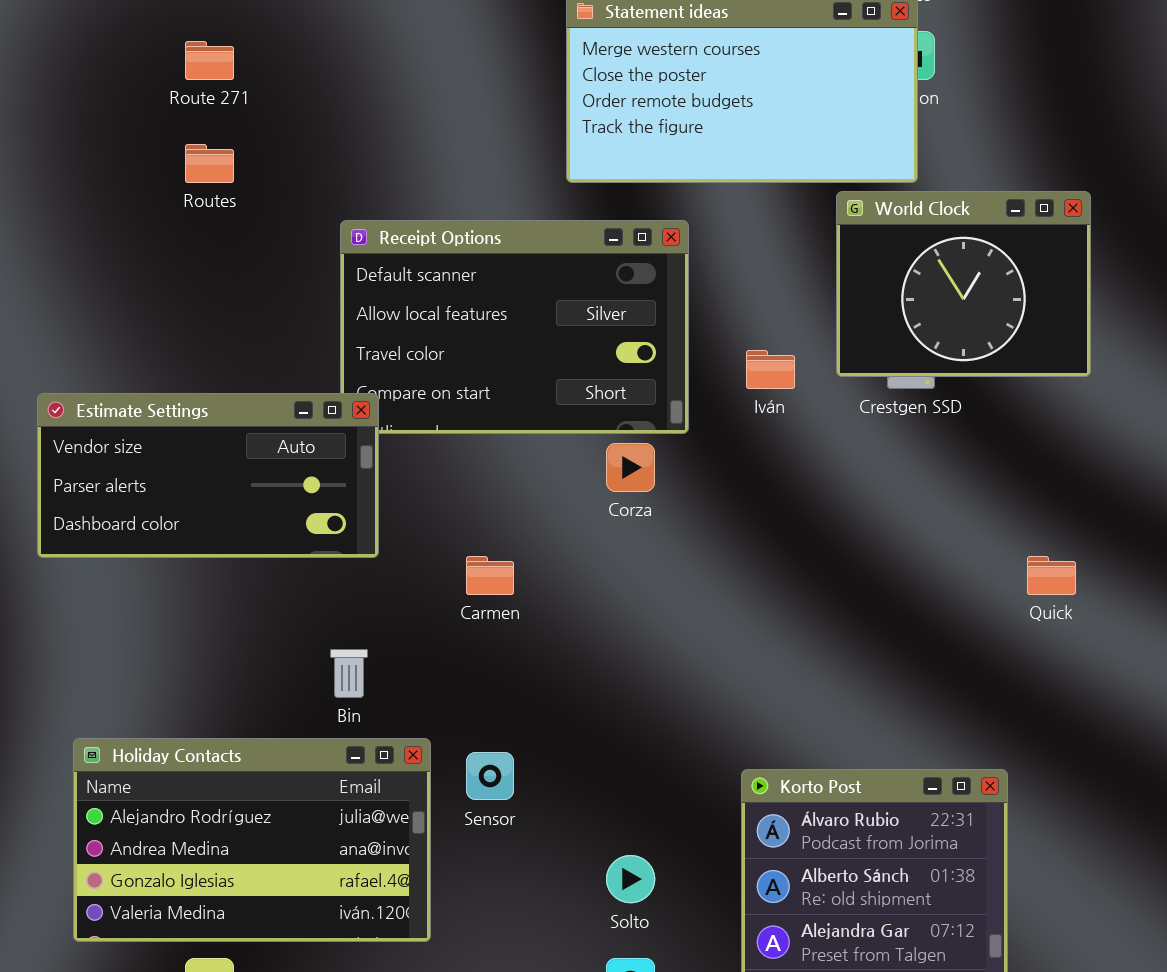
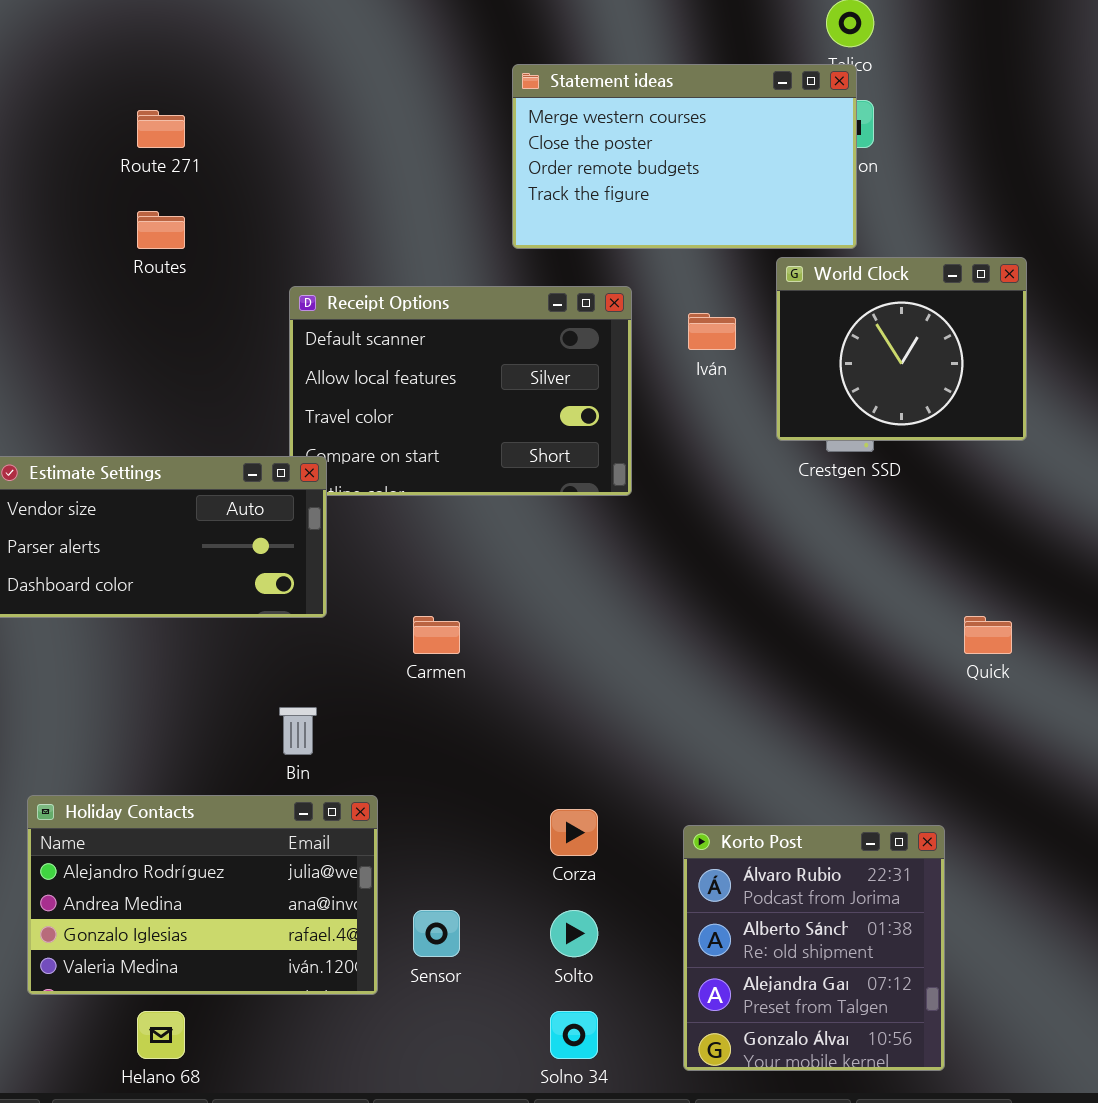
Iván: [746,350,795,389] -> [688,313,736,350], moved
Corza: [606,443,655,492] -> [550,809,598,856], moved
Sensor: [466,752,514,800] -> [413,910,460,957], moved

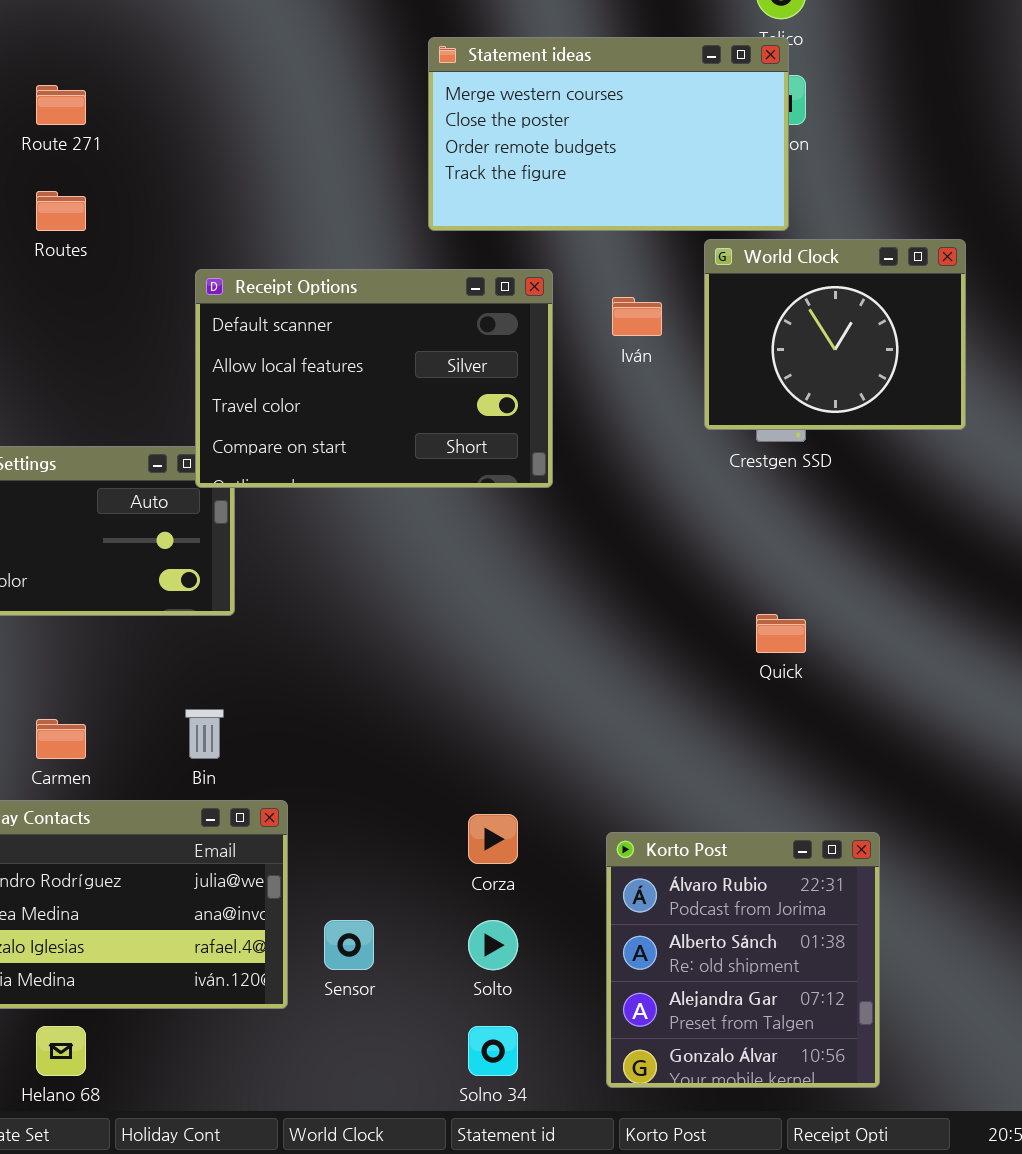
Receipt Options: [289,286,632,496] -> [195,269,553,488], raised
Carmen: [413,616,460,654] -> [36,719,86,759], moved
Quick: [964,616,1012,654] -> [756,614,806,653], moved

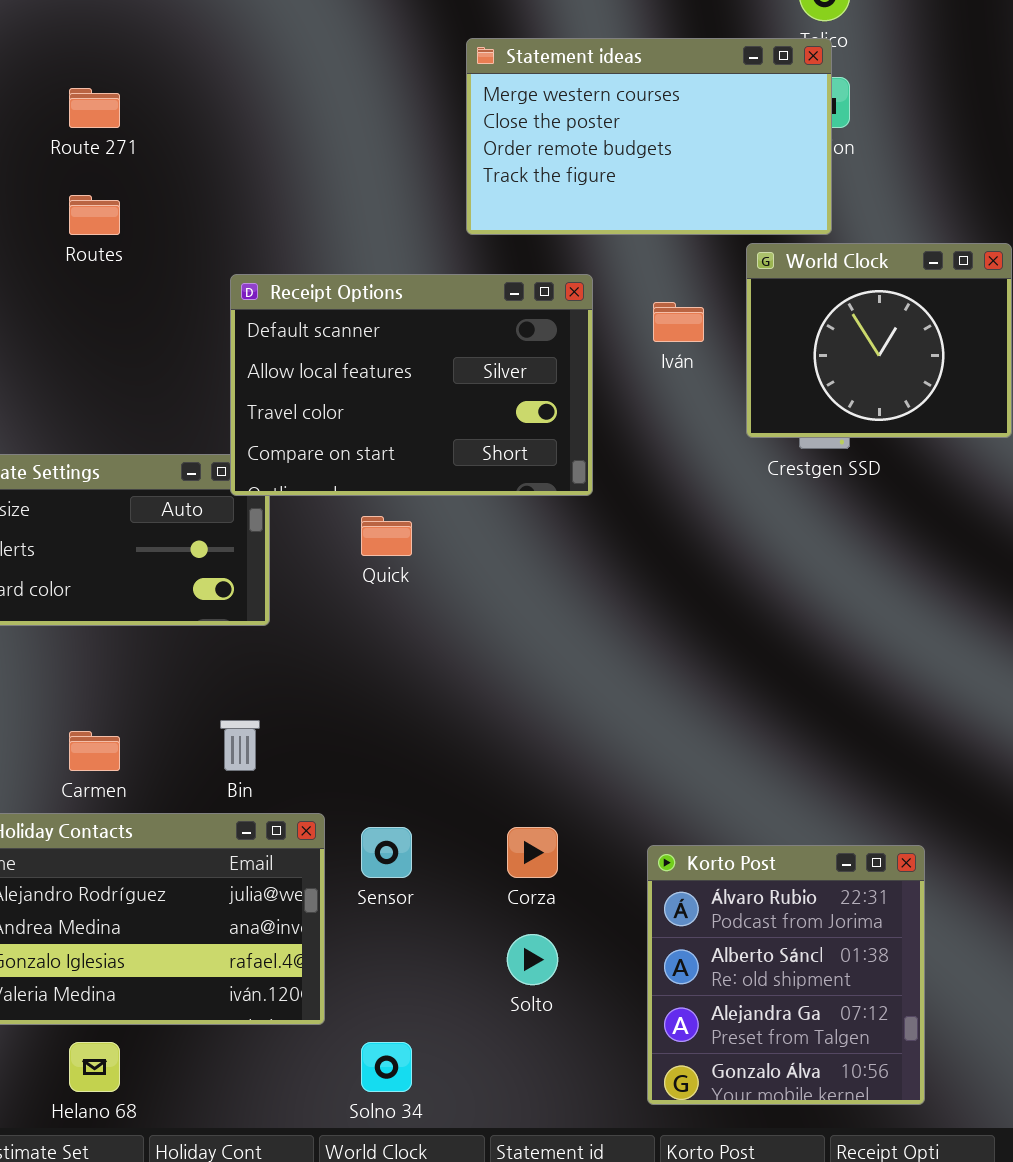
Quick: [756,614,806,653] -> [361,516,412,556], moved
Sensor: [324,920,374,970] -> [361,827,412,878], moved
Solno 34: [468,1026,518,1076] -> [361,1042,412,1092], moved

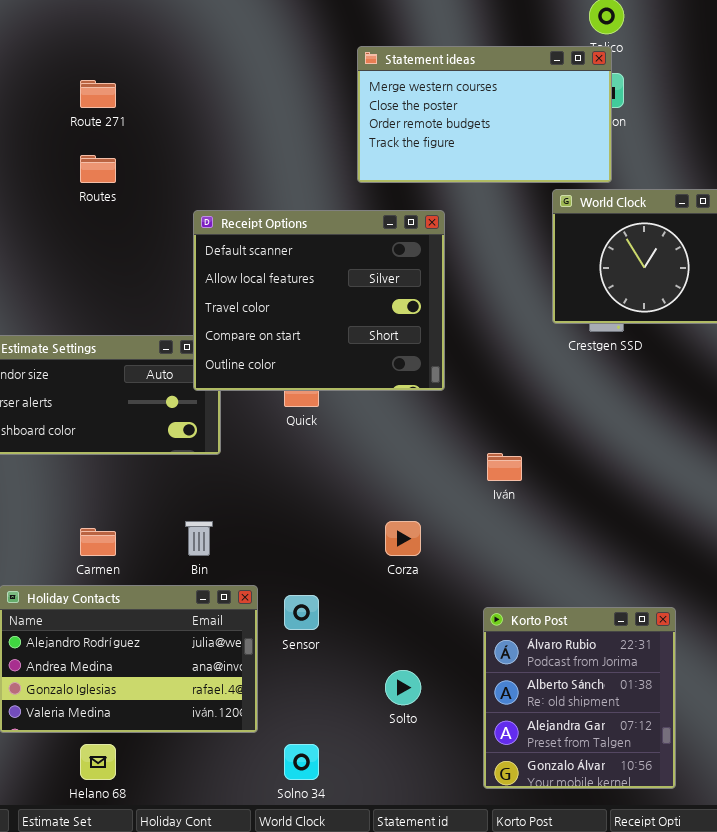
Receipt Options: [230,274,593,496] -> [193,210,445,391], resized
Iván: [653,302,704,342] -> [487,453,522,481], moved
Corza: [507,827,558,878] -> [385,521,421,556], moved

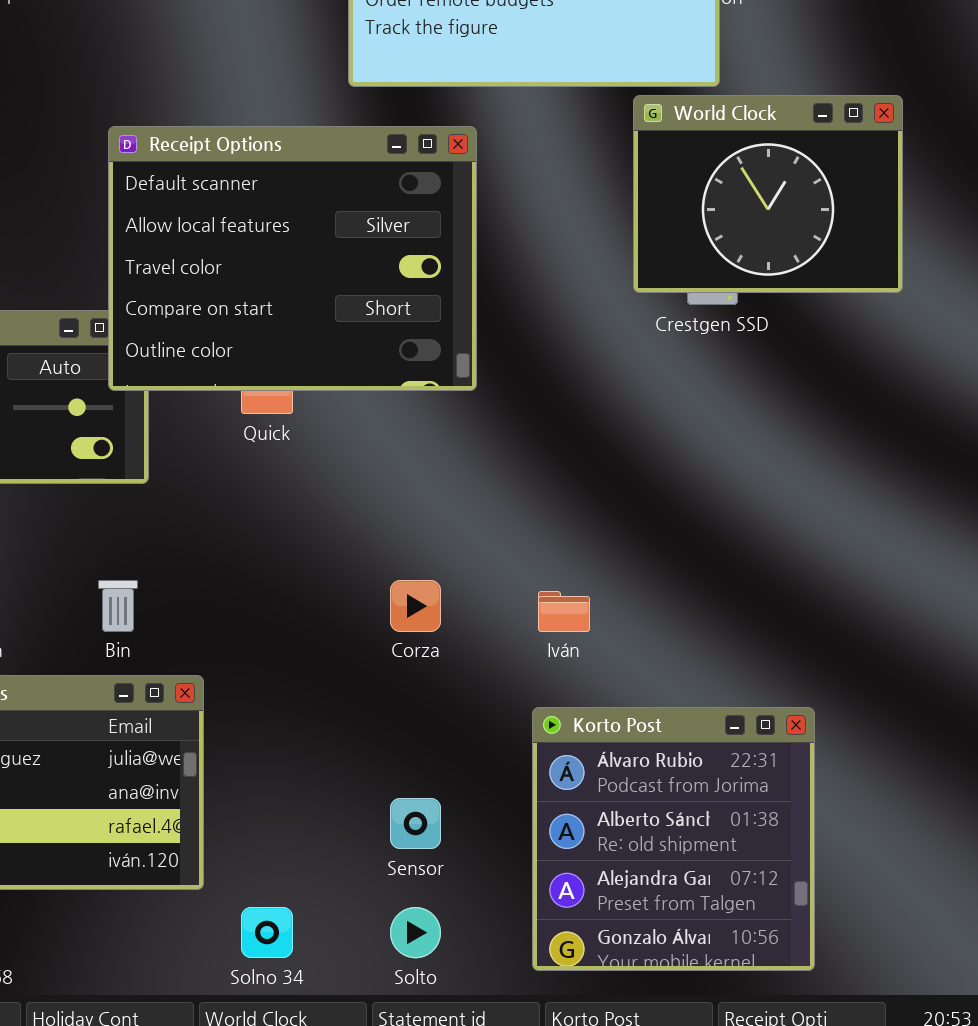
Iván: [487,453,522,481] -> [538,591,590,632], moved
Sensor: [284,595,319,630] -> [390,798,441,849], moved
Solto: [385,670,421,705] -> [390,907,441,958], moved

